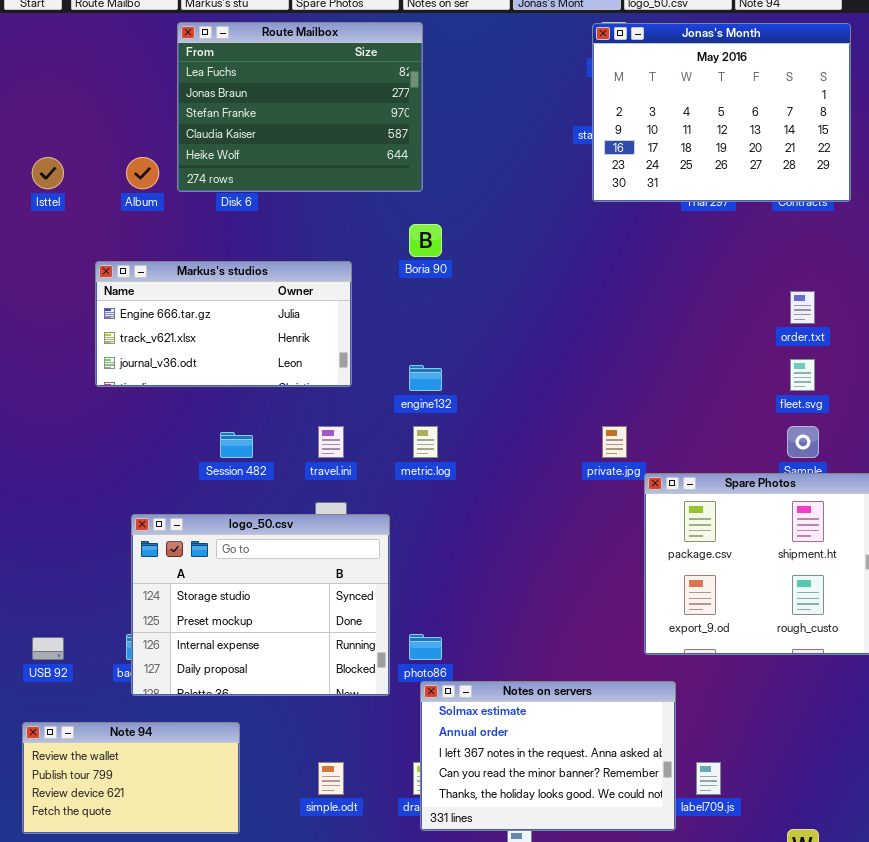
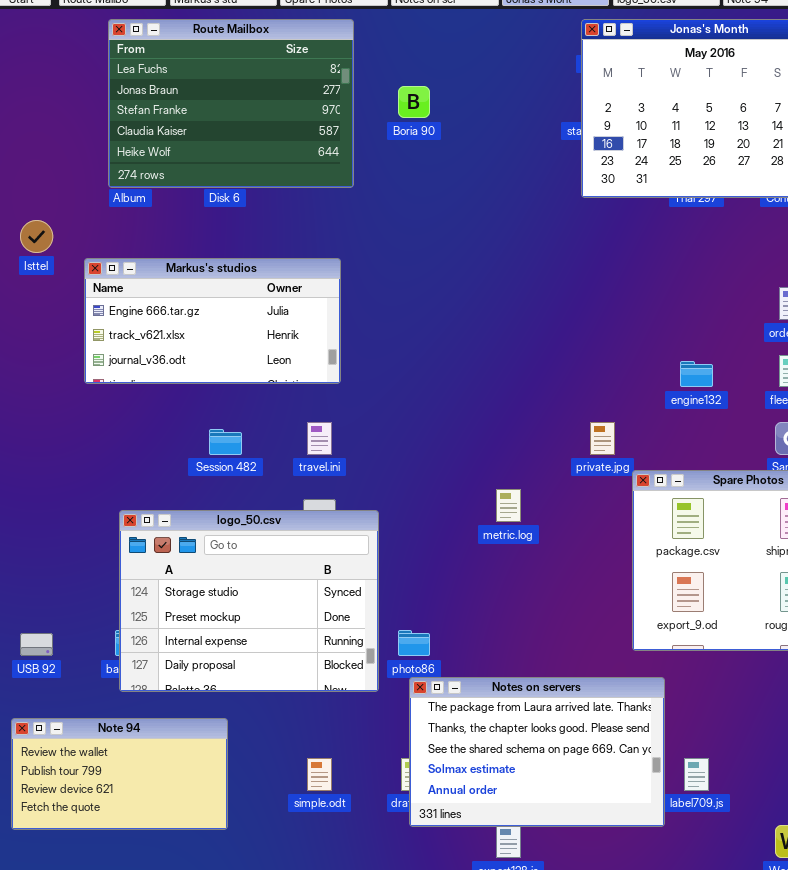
Route Mailbox: [177,22,423,192] -> [108,19,354,188], moved
Isttel: [32,157,64,189] -> [20,220,53,253], moved
Boria 90: [409,224,442,257] -> [398,86,430,118], moved
engine132: [409,365,442,391] -> [680,361,713,387], moved
metric.log: [413,426,438,458] -> [496,489,521,522], moved
Notes on servers: [420,681,676,831] -> [409,677,665,827], scrolled up 3 rows

